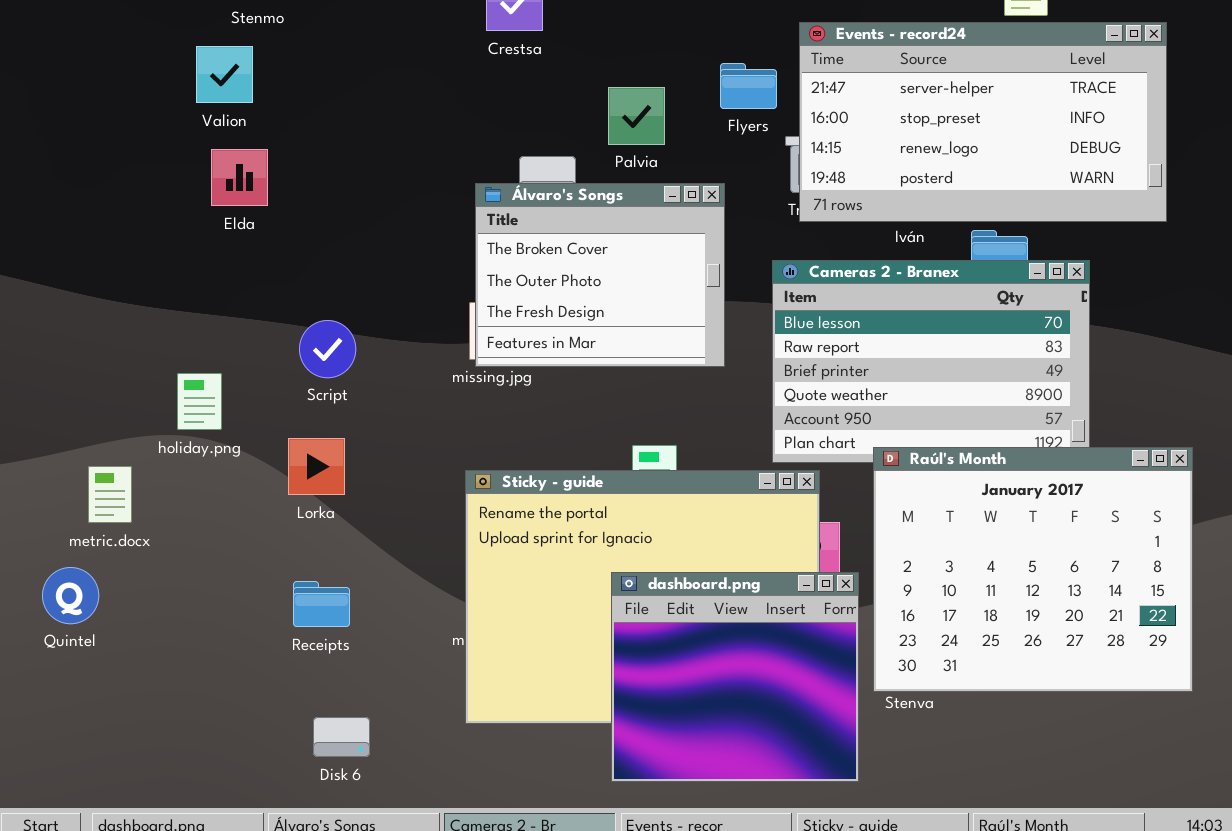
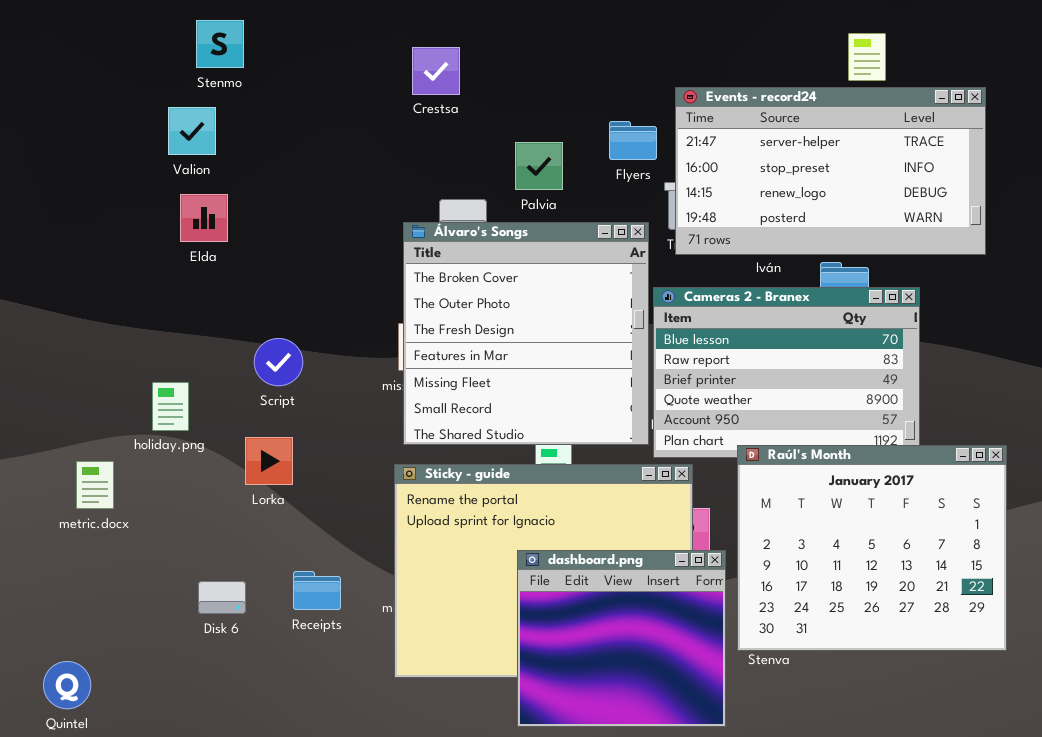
Álvaro's Songs: [475,183,725,367] -> [403,222,649,445], resized
Quintel: [42,567,99,624] -> [43,661,91,709], moved
Receipts: [293,581,350,627] -> [293,571,341,610], moved
Disk 6: [313,717,370,757] -> [198,581,246,614], moved

